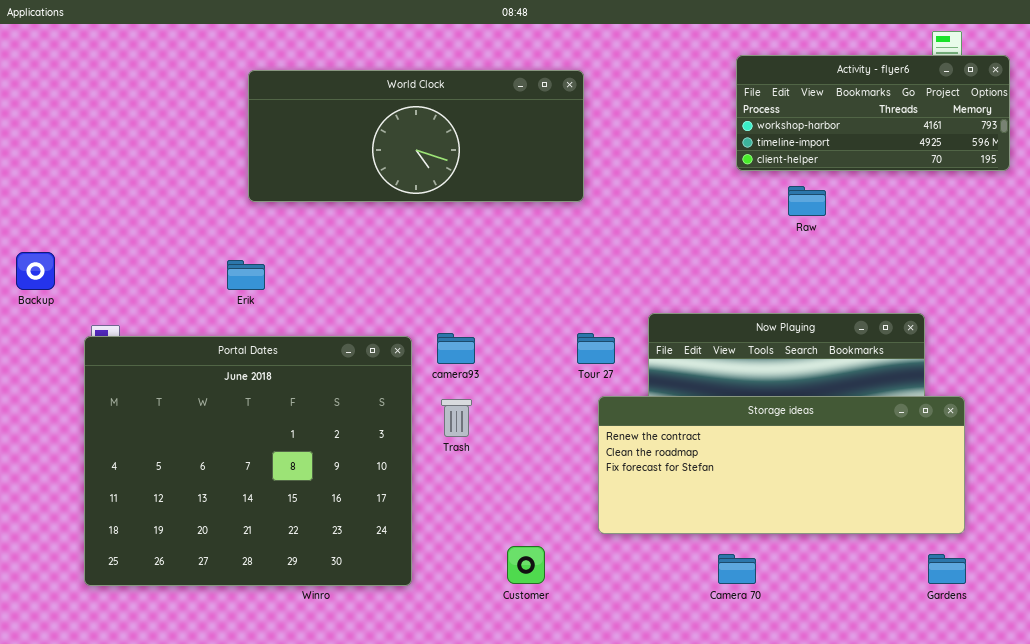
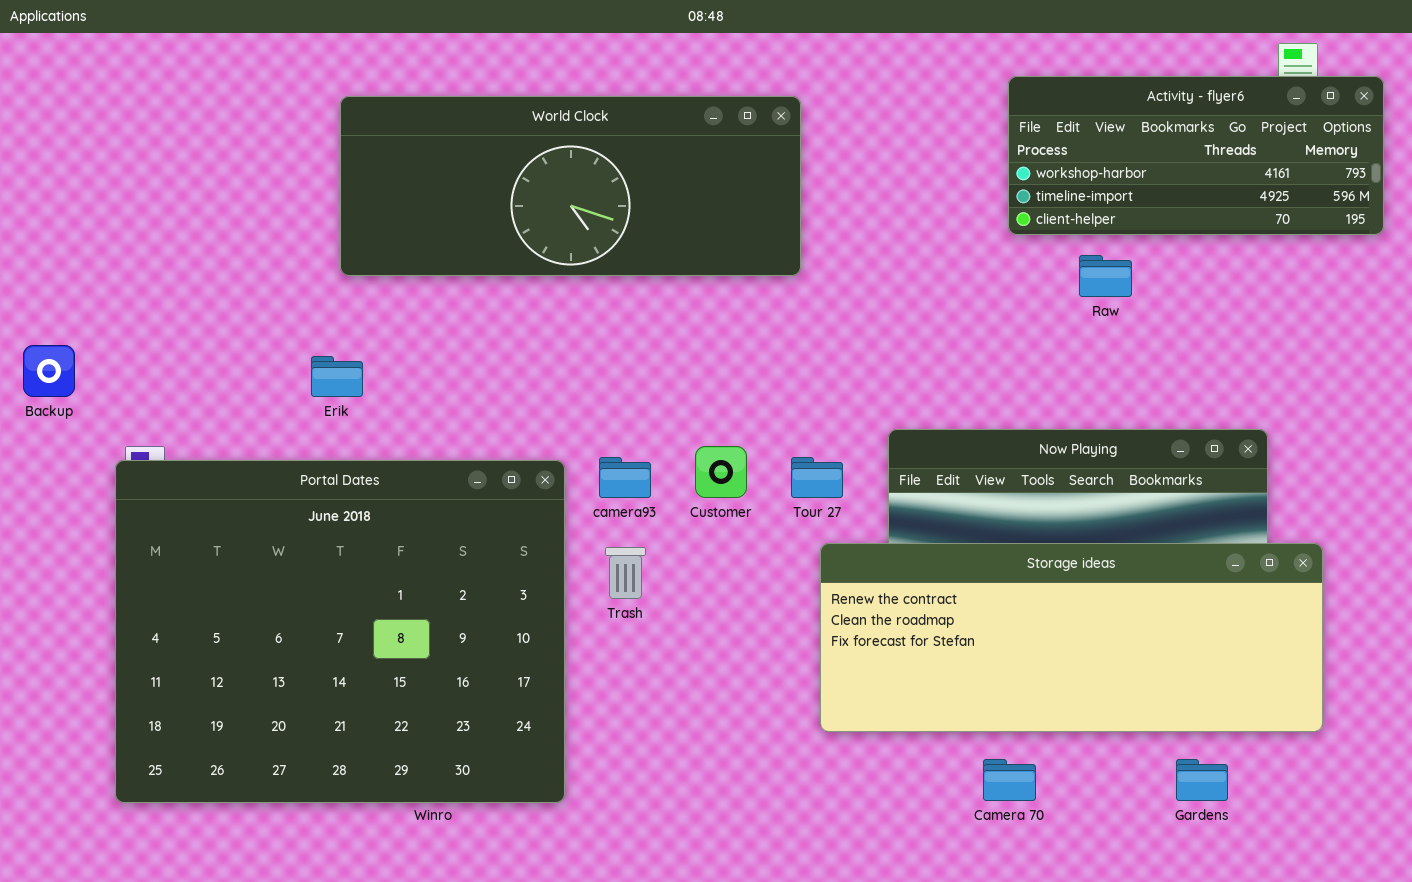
Customer: [507,546,545,584] -> [695,446,747,498], moved
Gardens: [928,554,966,584] -> [1176,759,1228,801], moved

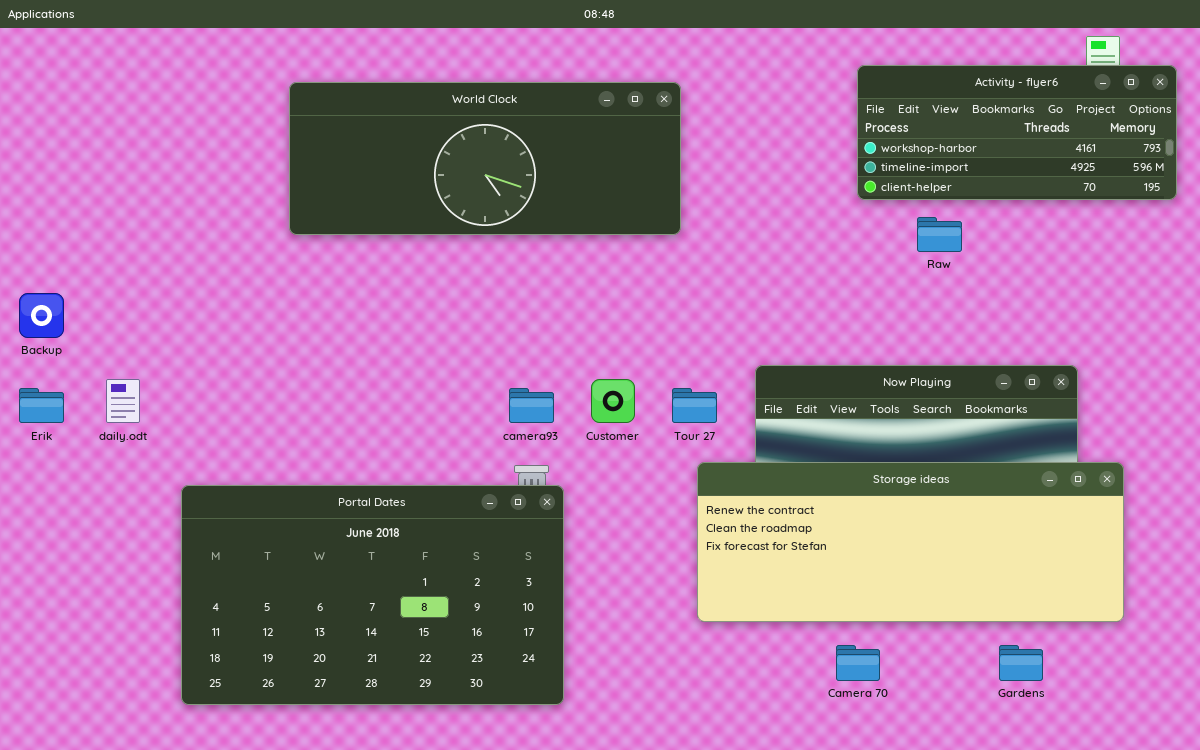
Erik: [311,356,363,397] -> [19,388,64,423], moved
Portal Dates: [115,460,565,803] -> [181,485,564,705], moved, resized

